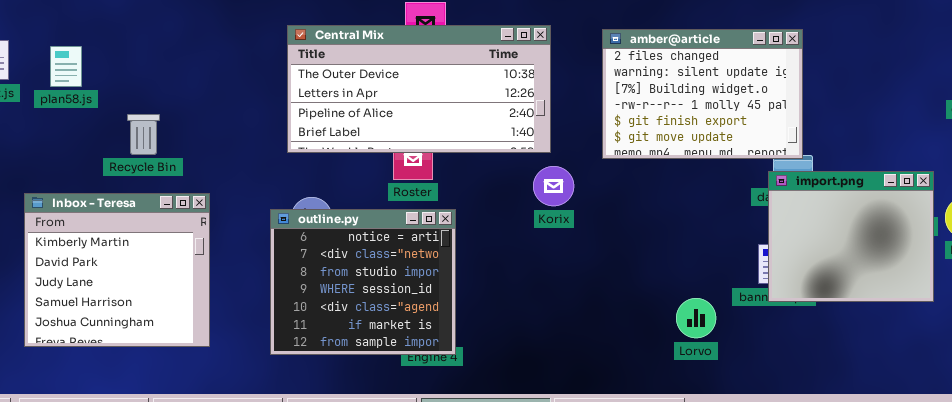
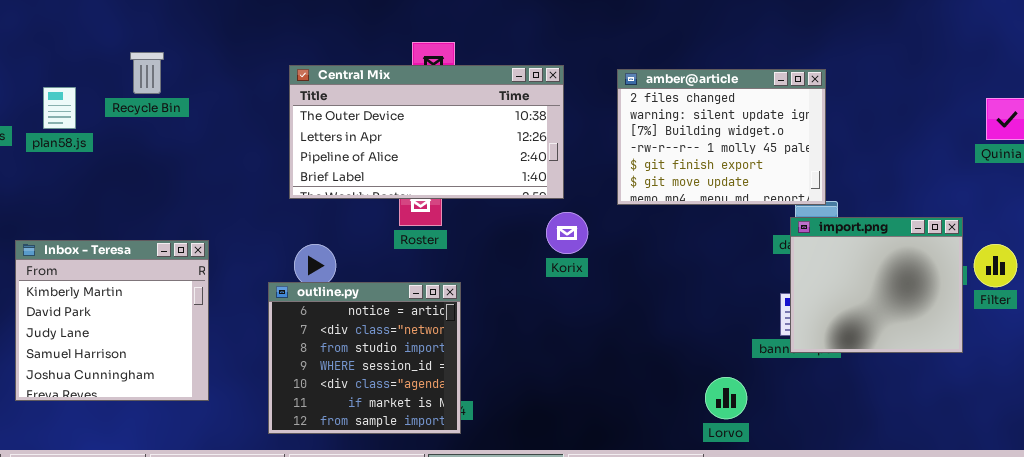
Recycle Bin: [127,114,160,155] -> [130,52,164,94], moved
outline.py: [270,209,456,355] -> [268,282,461,434], moved
Lorvo: [676,298,716,338] -> [705,377,747,419], moved

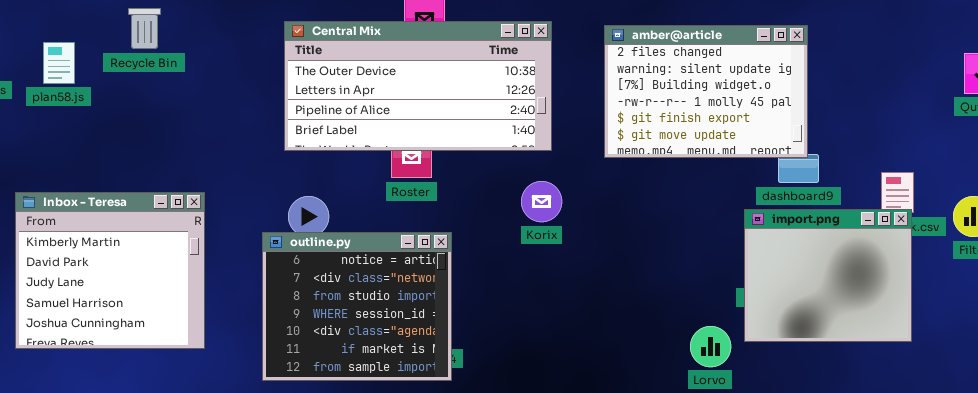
Korix: [546,212,588,254] -> [521,181,562,222], moved
import.png: [790,217,963,353] -> [744,209,912,342], moved

